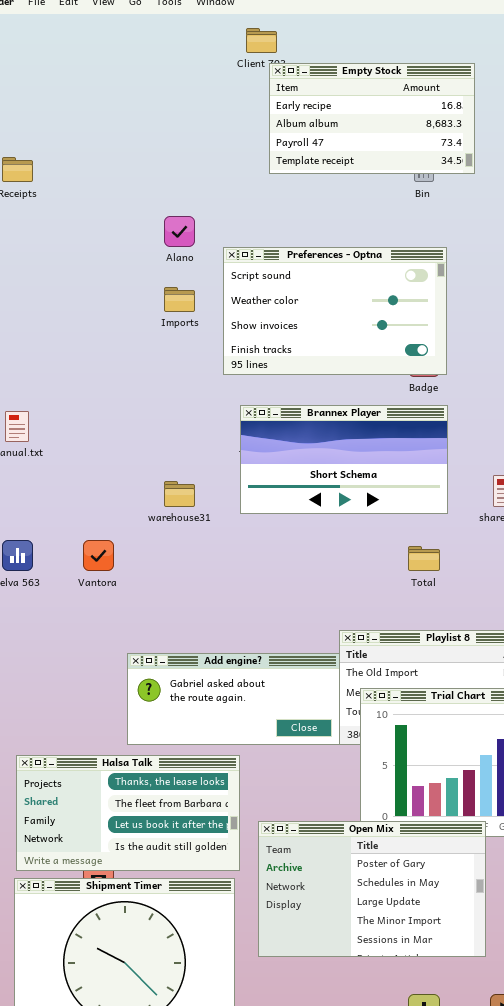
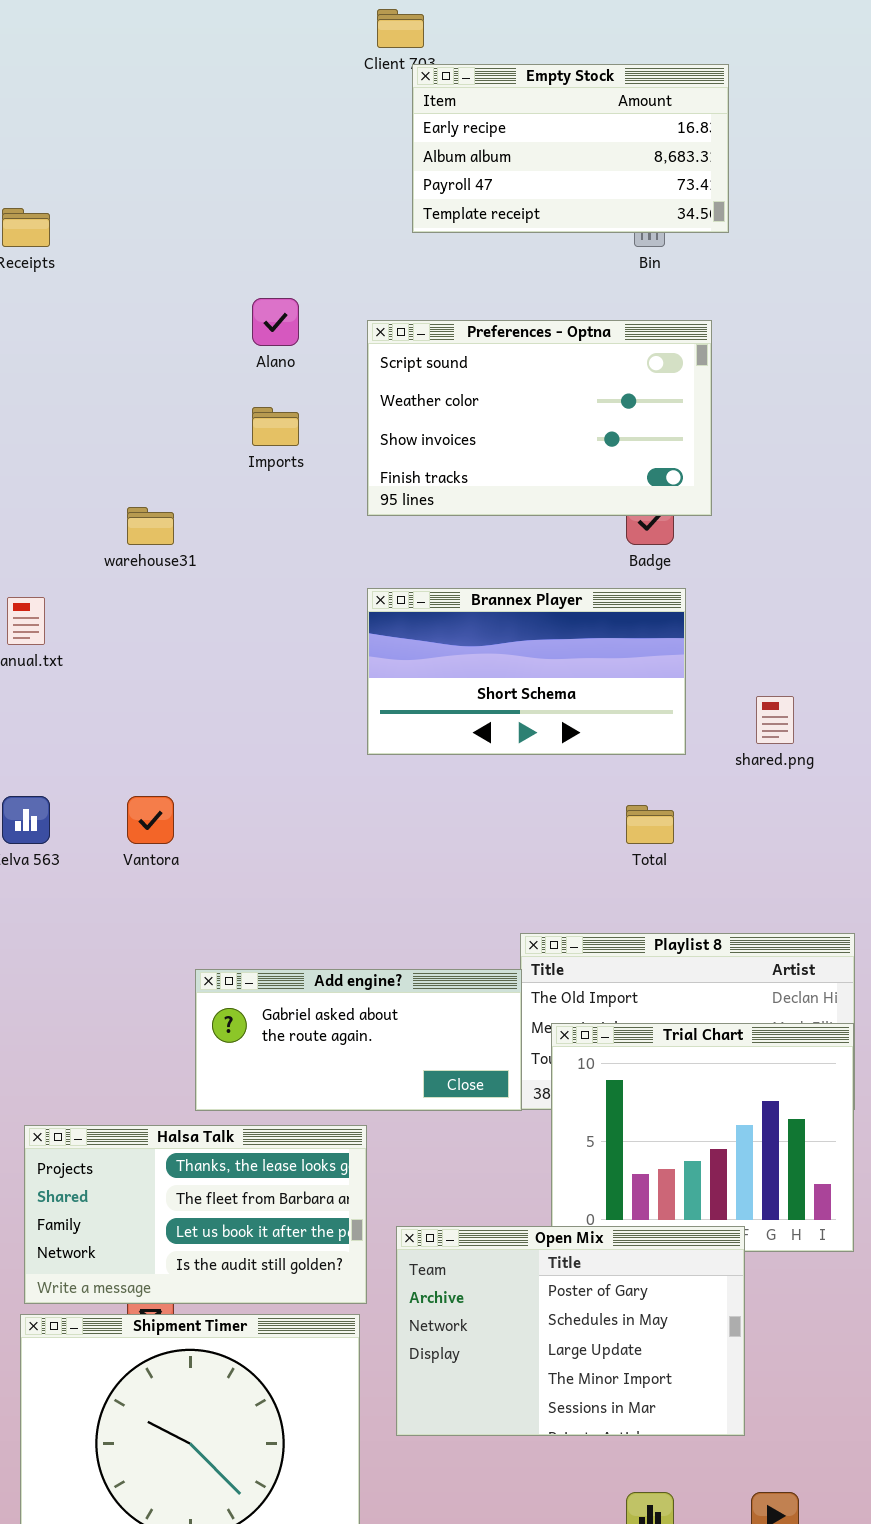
Preferences - Optna: [223,247,447,375] -> [367,320,712,516], moved
warehouse31: [164,481,195,507] -> [127,507,174,545], moved

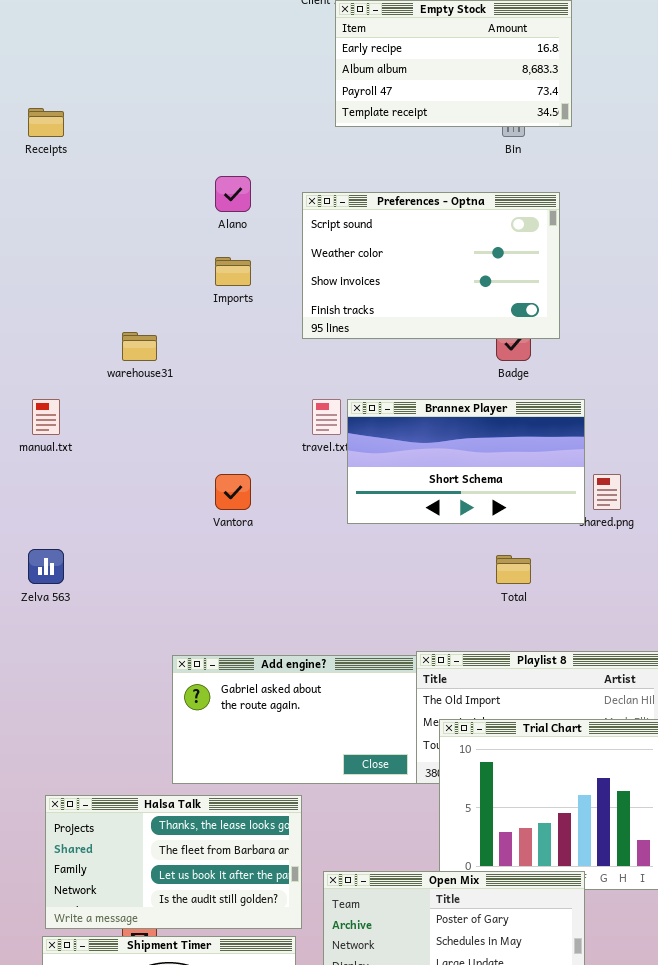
Brannex Player: [367,588,686,755] -> [347,399,585,524], moved
Vantora: [127,796,174,844] -> [215,474,251,510], moved
Add engine?: [195,969,522,1111] -> [172,655,417,784], resized

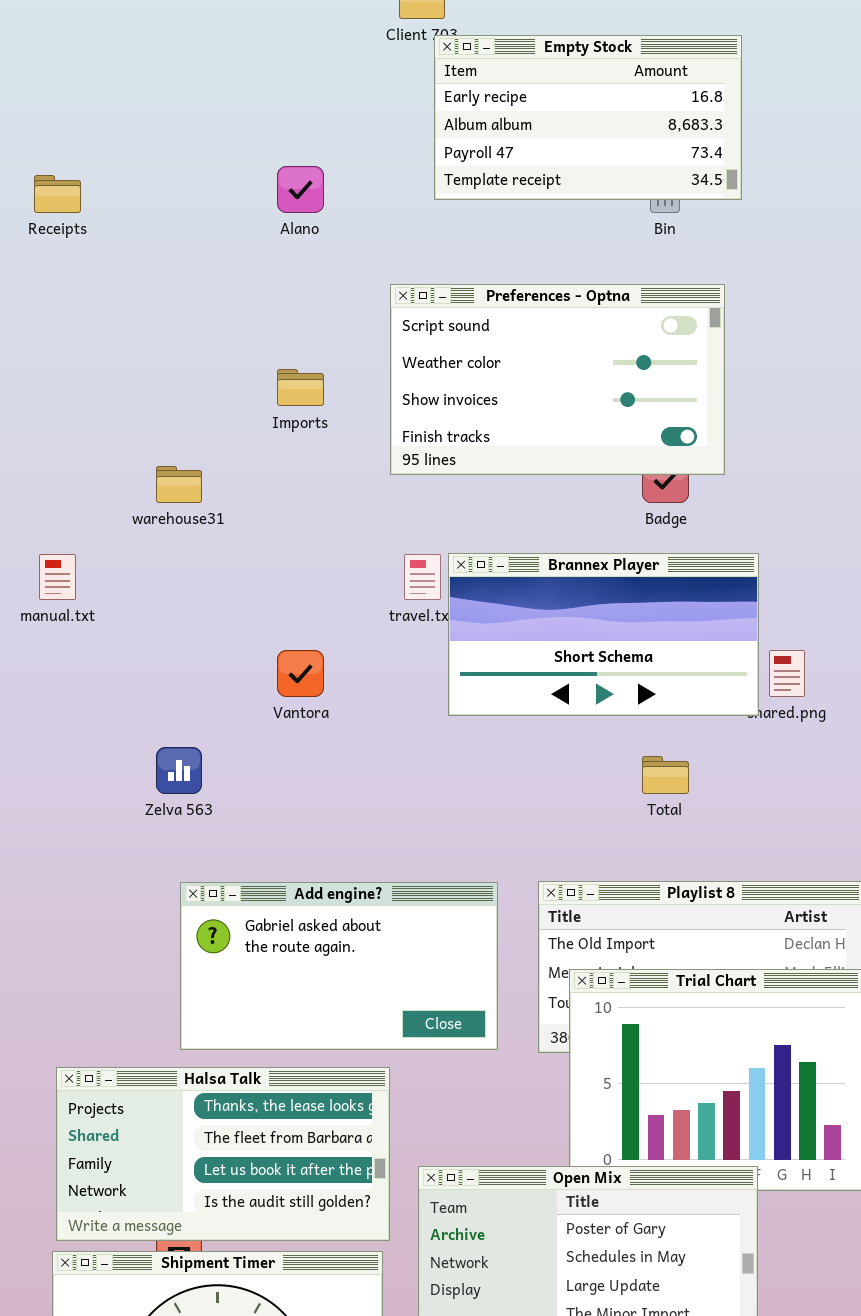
Alano: [215,176,251,212] -> [277,166,324,213], moved
Zelva 563: [28,549,64,584] -> [156,747,202,794], moved
Add engine?: [172,655,417,784] -> [180,882,498,1050], moved

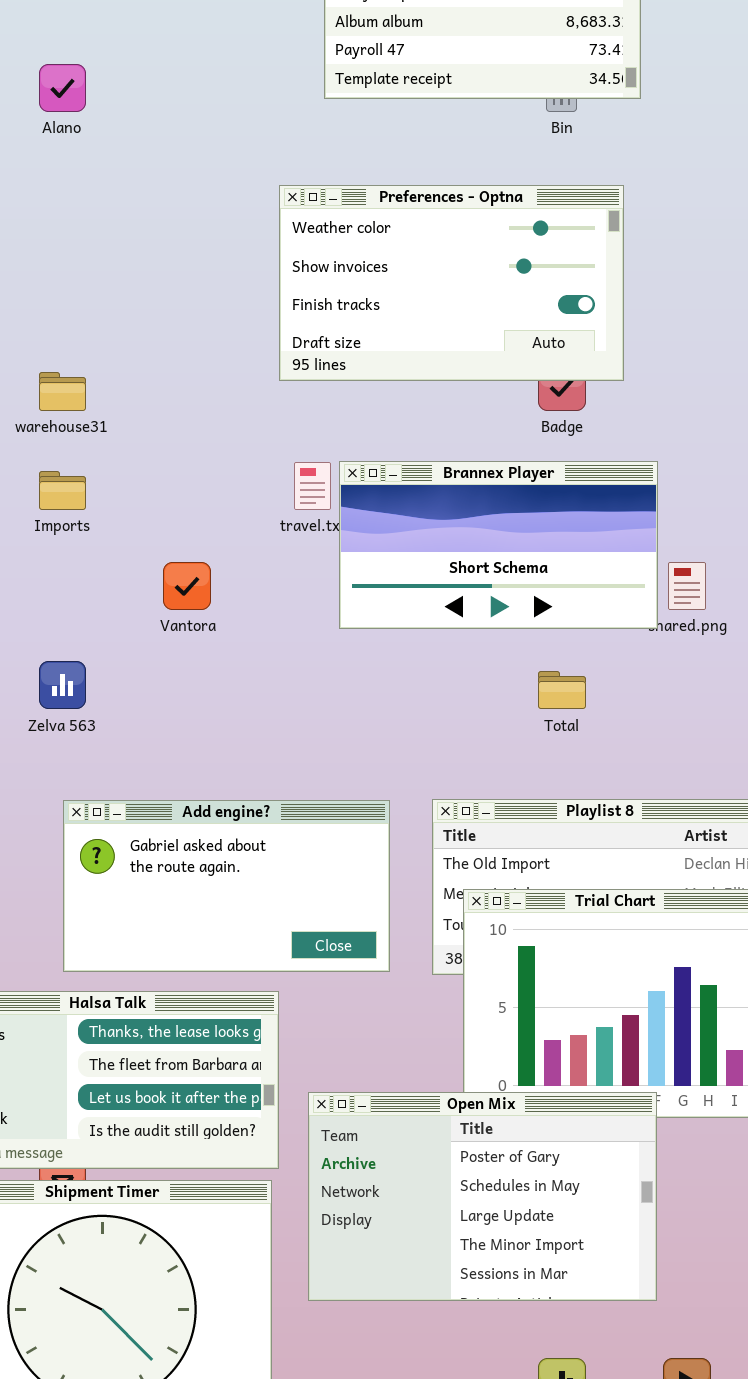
Alano: [277,166,324,213] -> [39,64,86,112], moved
Preferences - Optna: [390,284,725,475] -> [279,185,624,381], scrolled down 1 row
Imports: [277,369,324,406] -> [39,471,86,510], moved

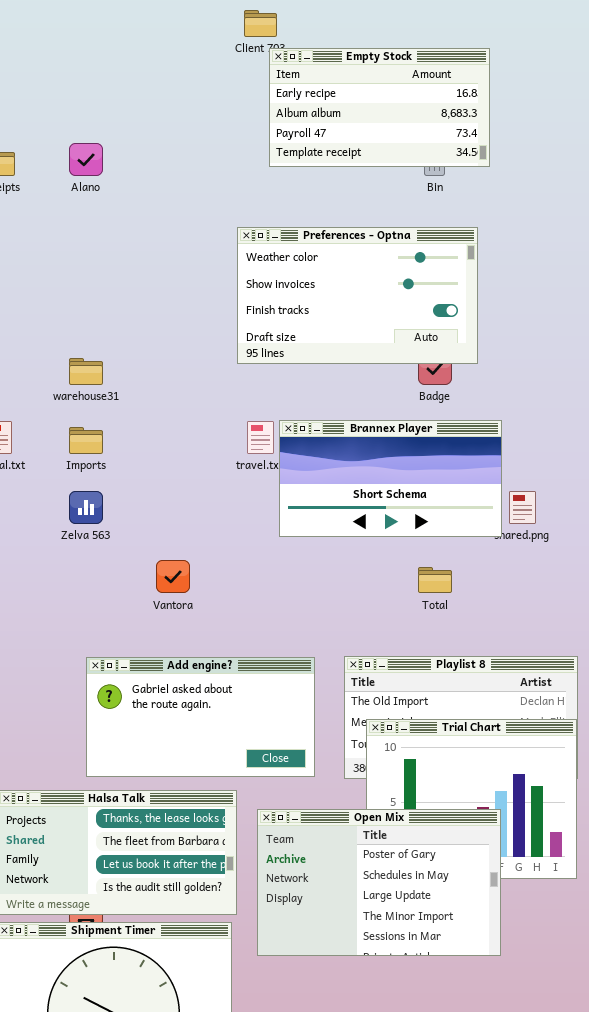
Vantora: [163,562,211,610] -> [156,560,190,593], moved
Zelva 563: [39,661,86,709] -> [69,491,103,524], moved
Open Mix: [308,1092,657,1301] -> [257,809,501,956], moved

